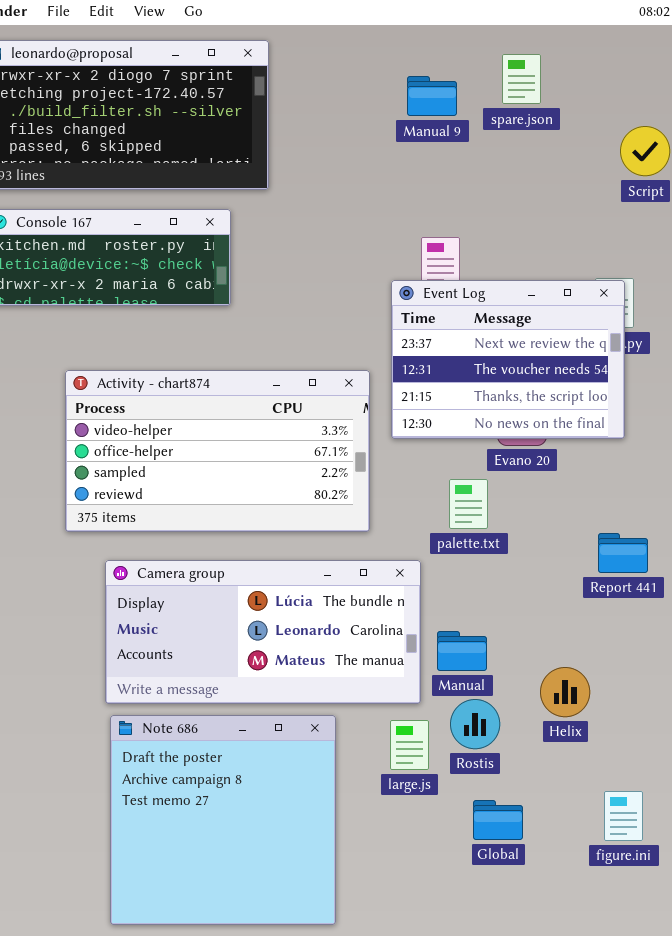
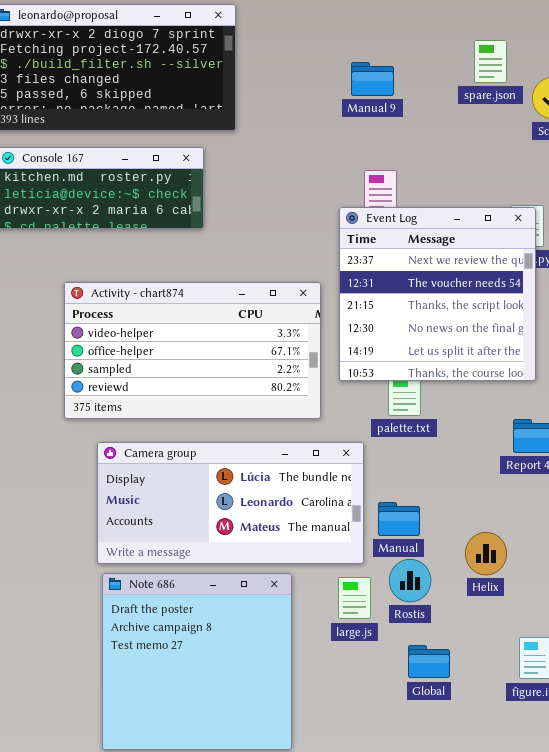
spare.json: [502,54,541,104] -> [474,40,507,83], moved
Manual 9: [407,76,457,116] -> [351,62,394,96], moved
Event Log: [391,280,625,439] -> [339,207,536,381], resized

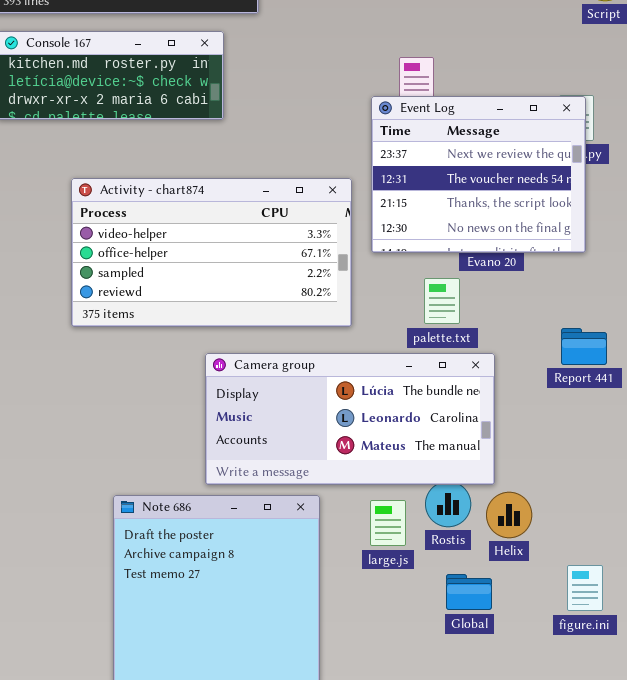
Event Log: [339,207,536,381] -> [371,96,586,253], resized
Camera group: [97,442,364,564] -> [205,353,495,485], moved
Helix: [465,532,507,575] -> [486,492,532,538], moved

